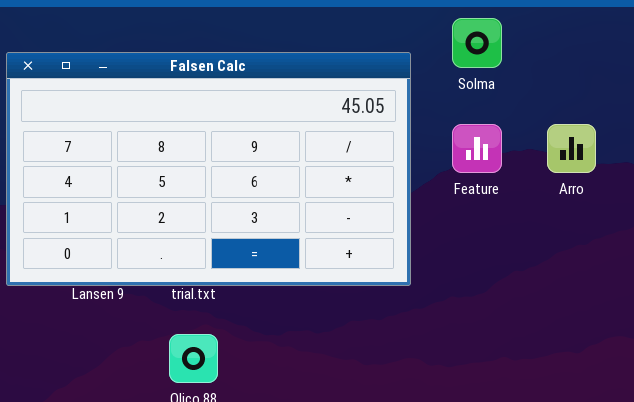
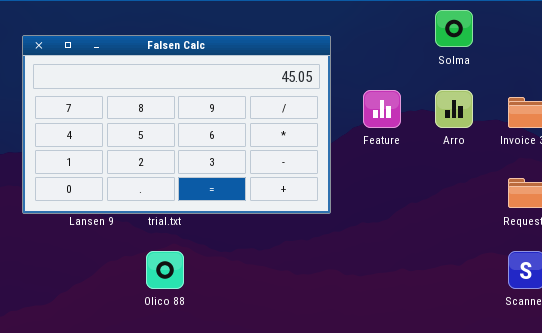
Solma: [452,18,502,68] -> [435,10,473,47], moved

